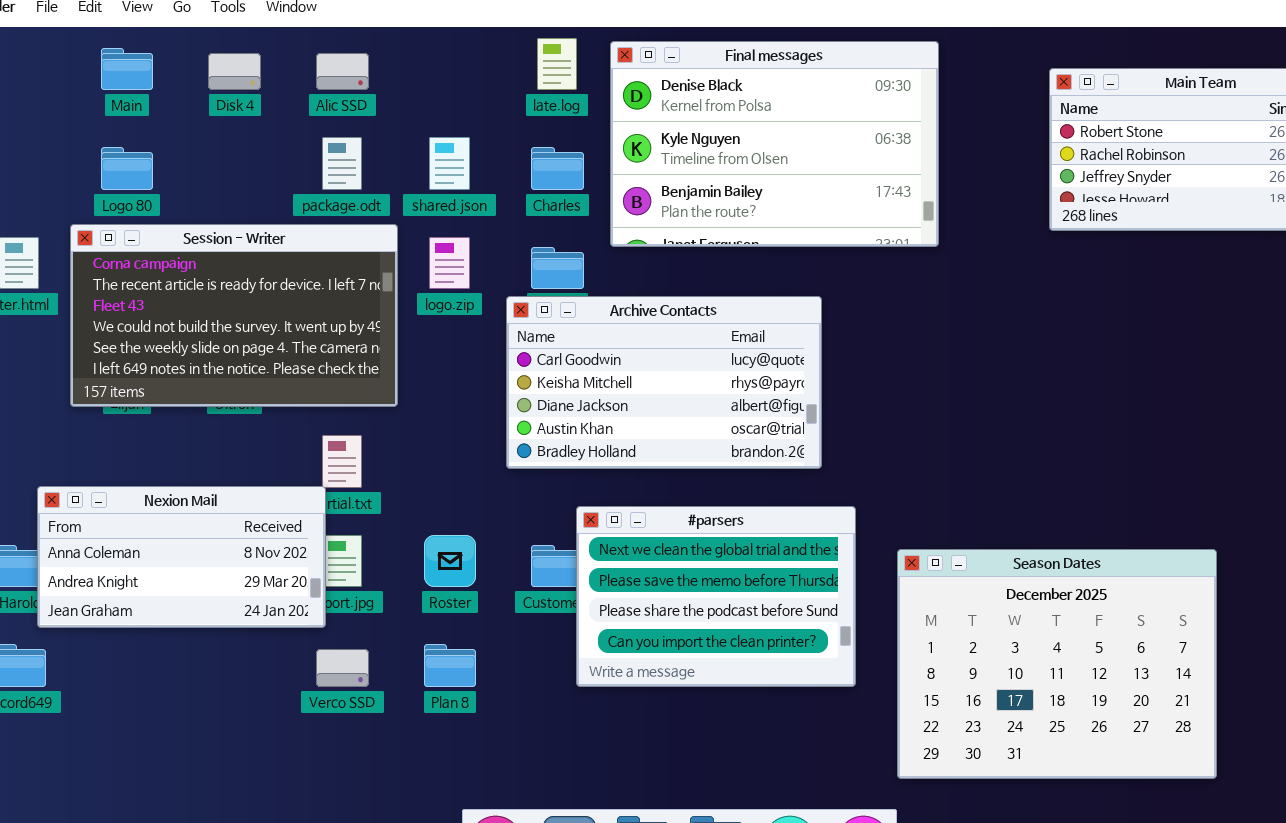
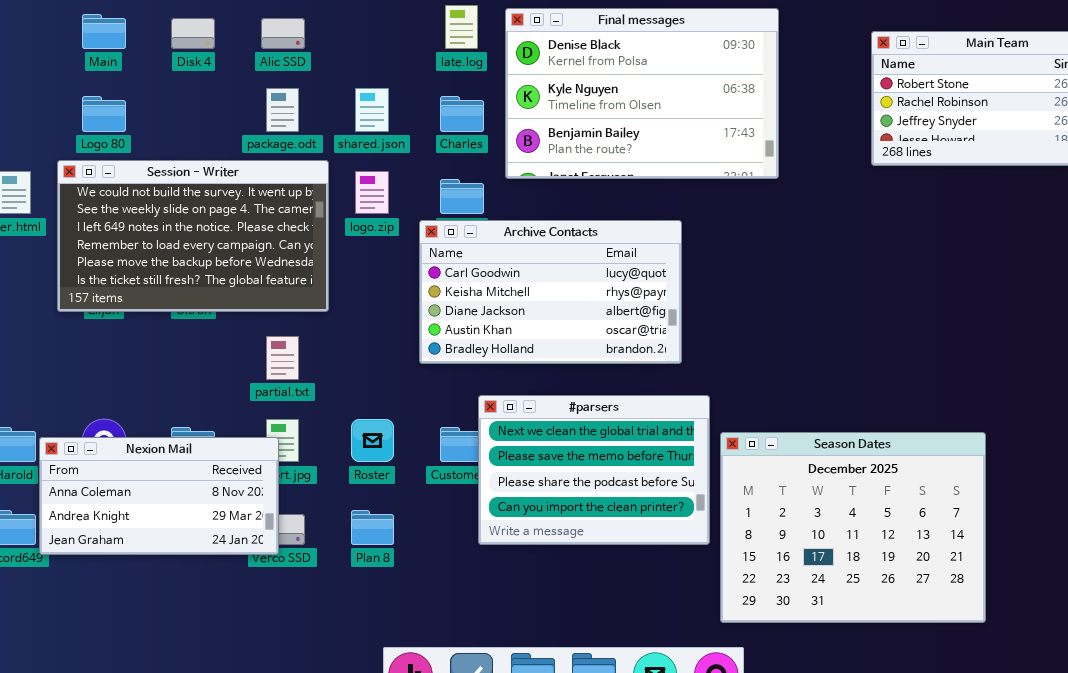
Session - Writer: [70,224,398,407] -> [57,160,329,312], scrolled down 3 rows
Nexion Mail: [37,486,326,628] -> [39,437,279,555], moved
Season Dates: [897,549,1217,779] -> [720,432,986,623], moved

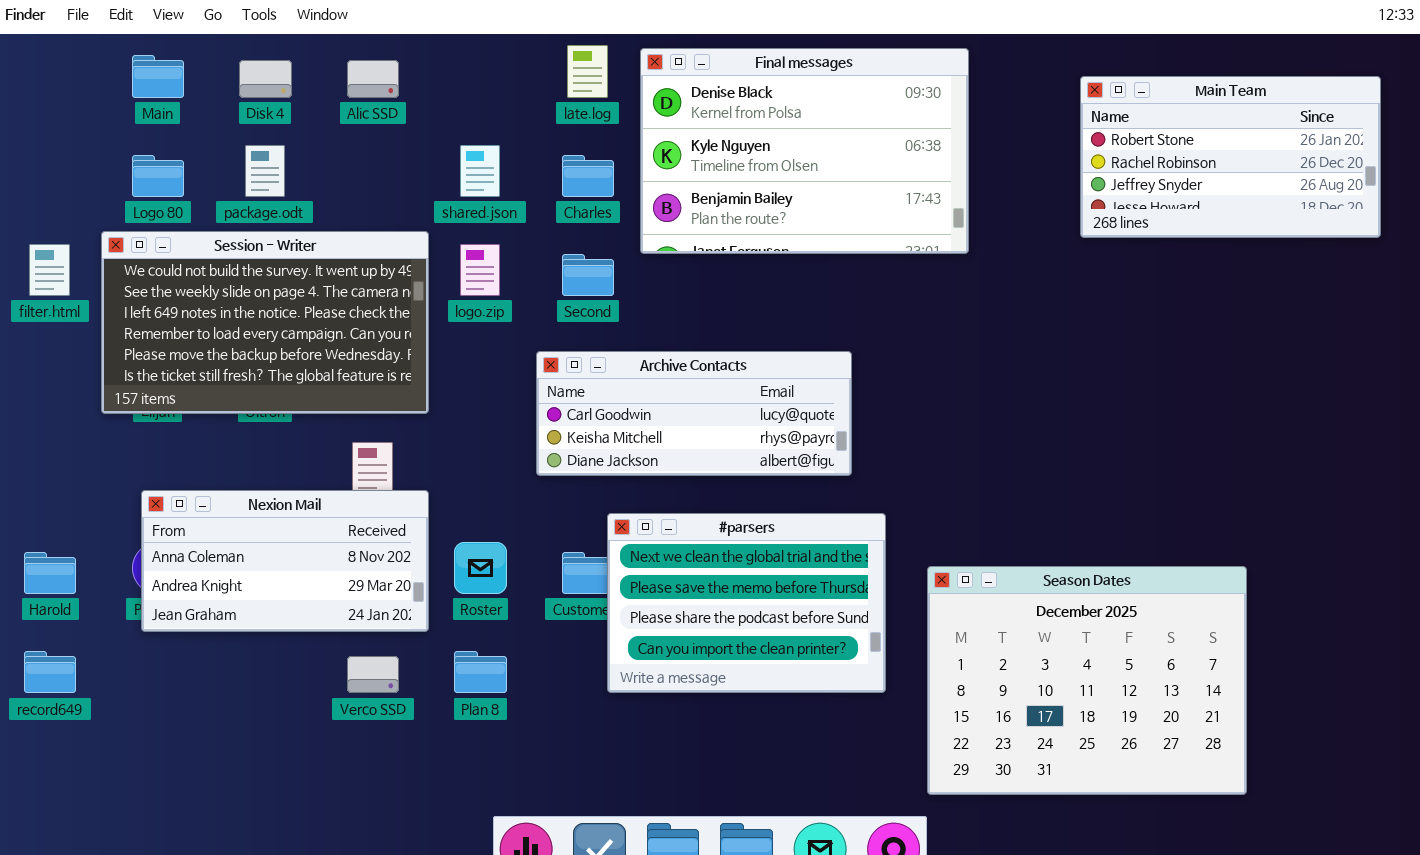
package.odt: [266,88,299,132] -> [245,145,285,197], moved
Archive Contacts: [419,220,682,364] -> [536,351,852,476], resized
Season Dates: [720,432,986,623] -> [927,566,1247,795], moved
Nexion Mail: [39,437,279,555] -> [141,490,429,632], moved

